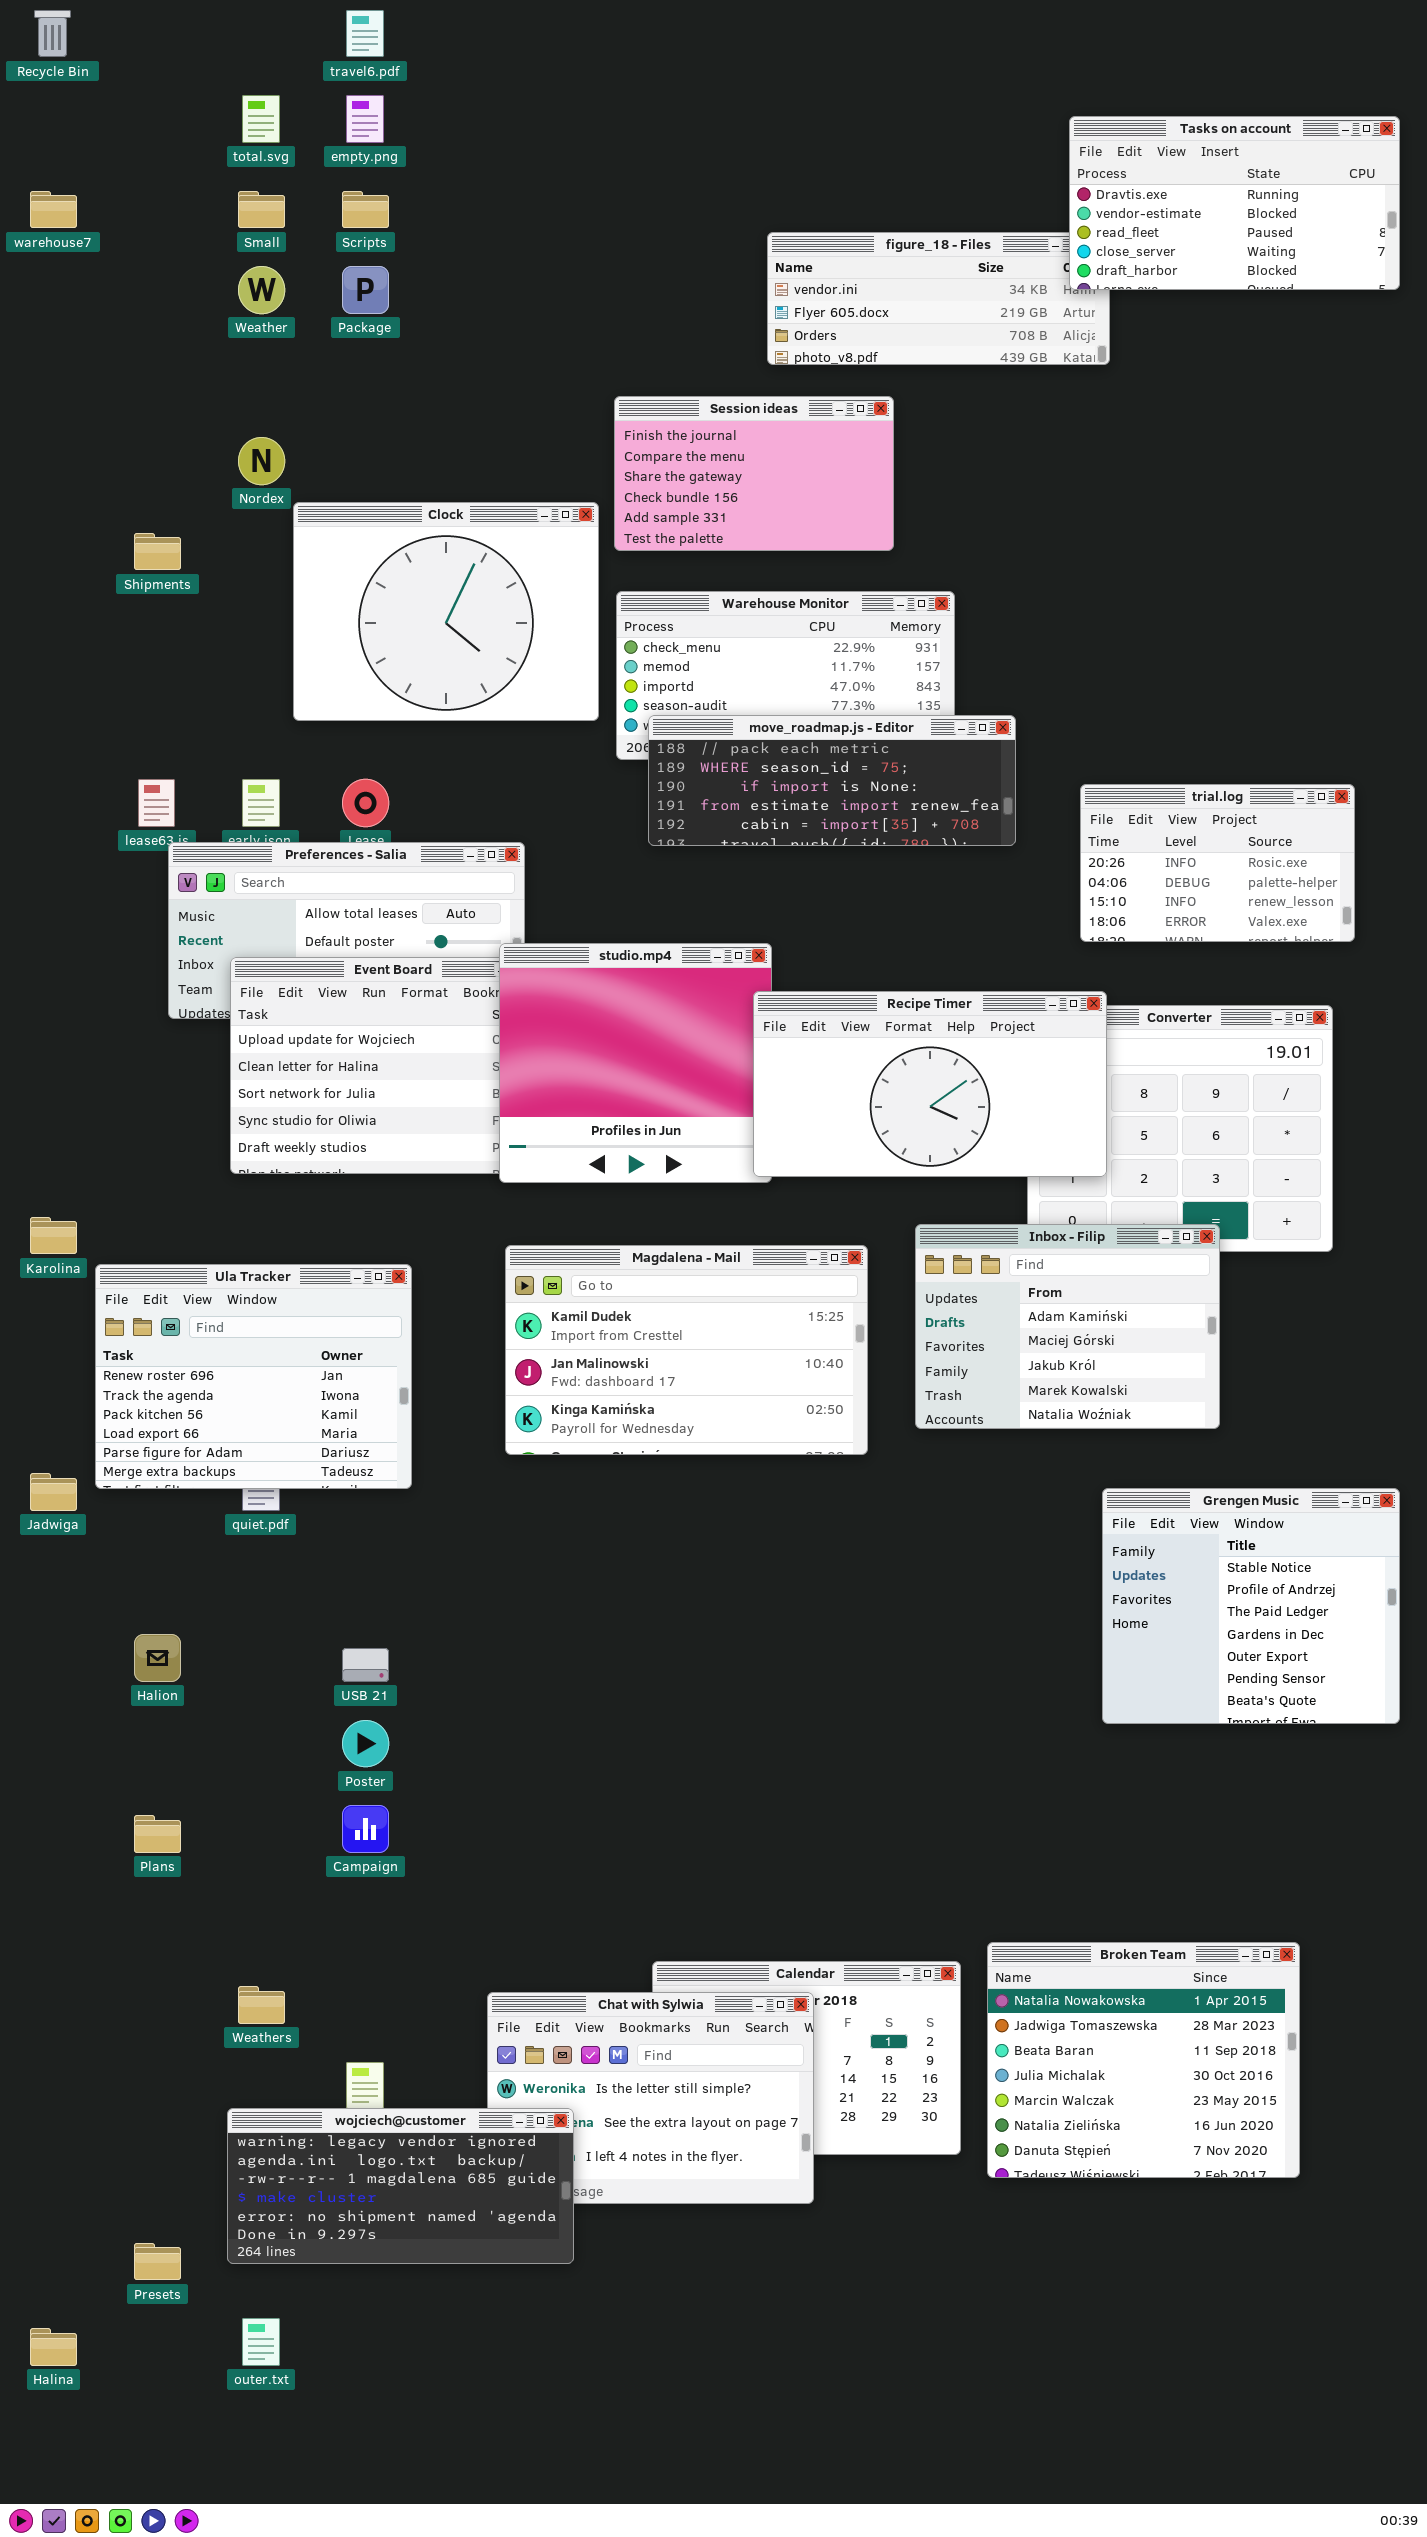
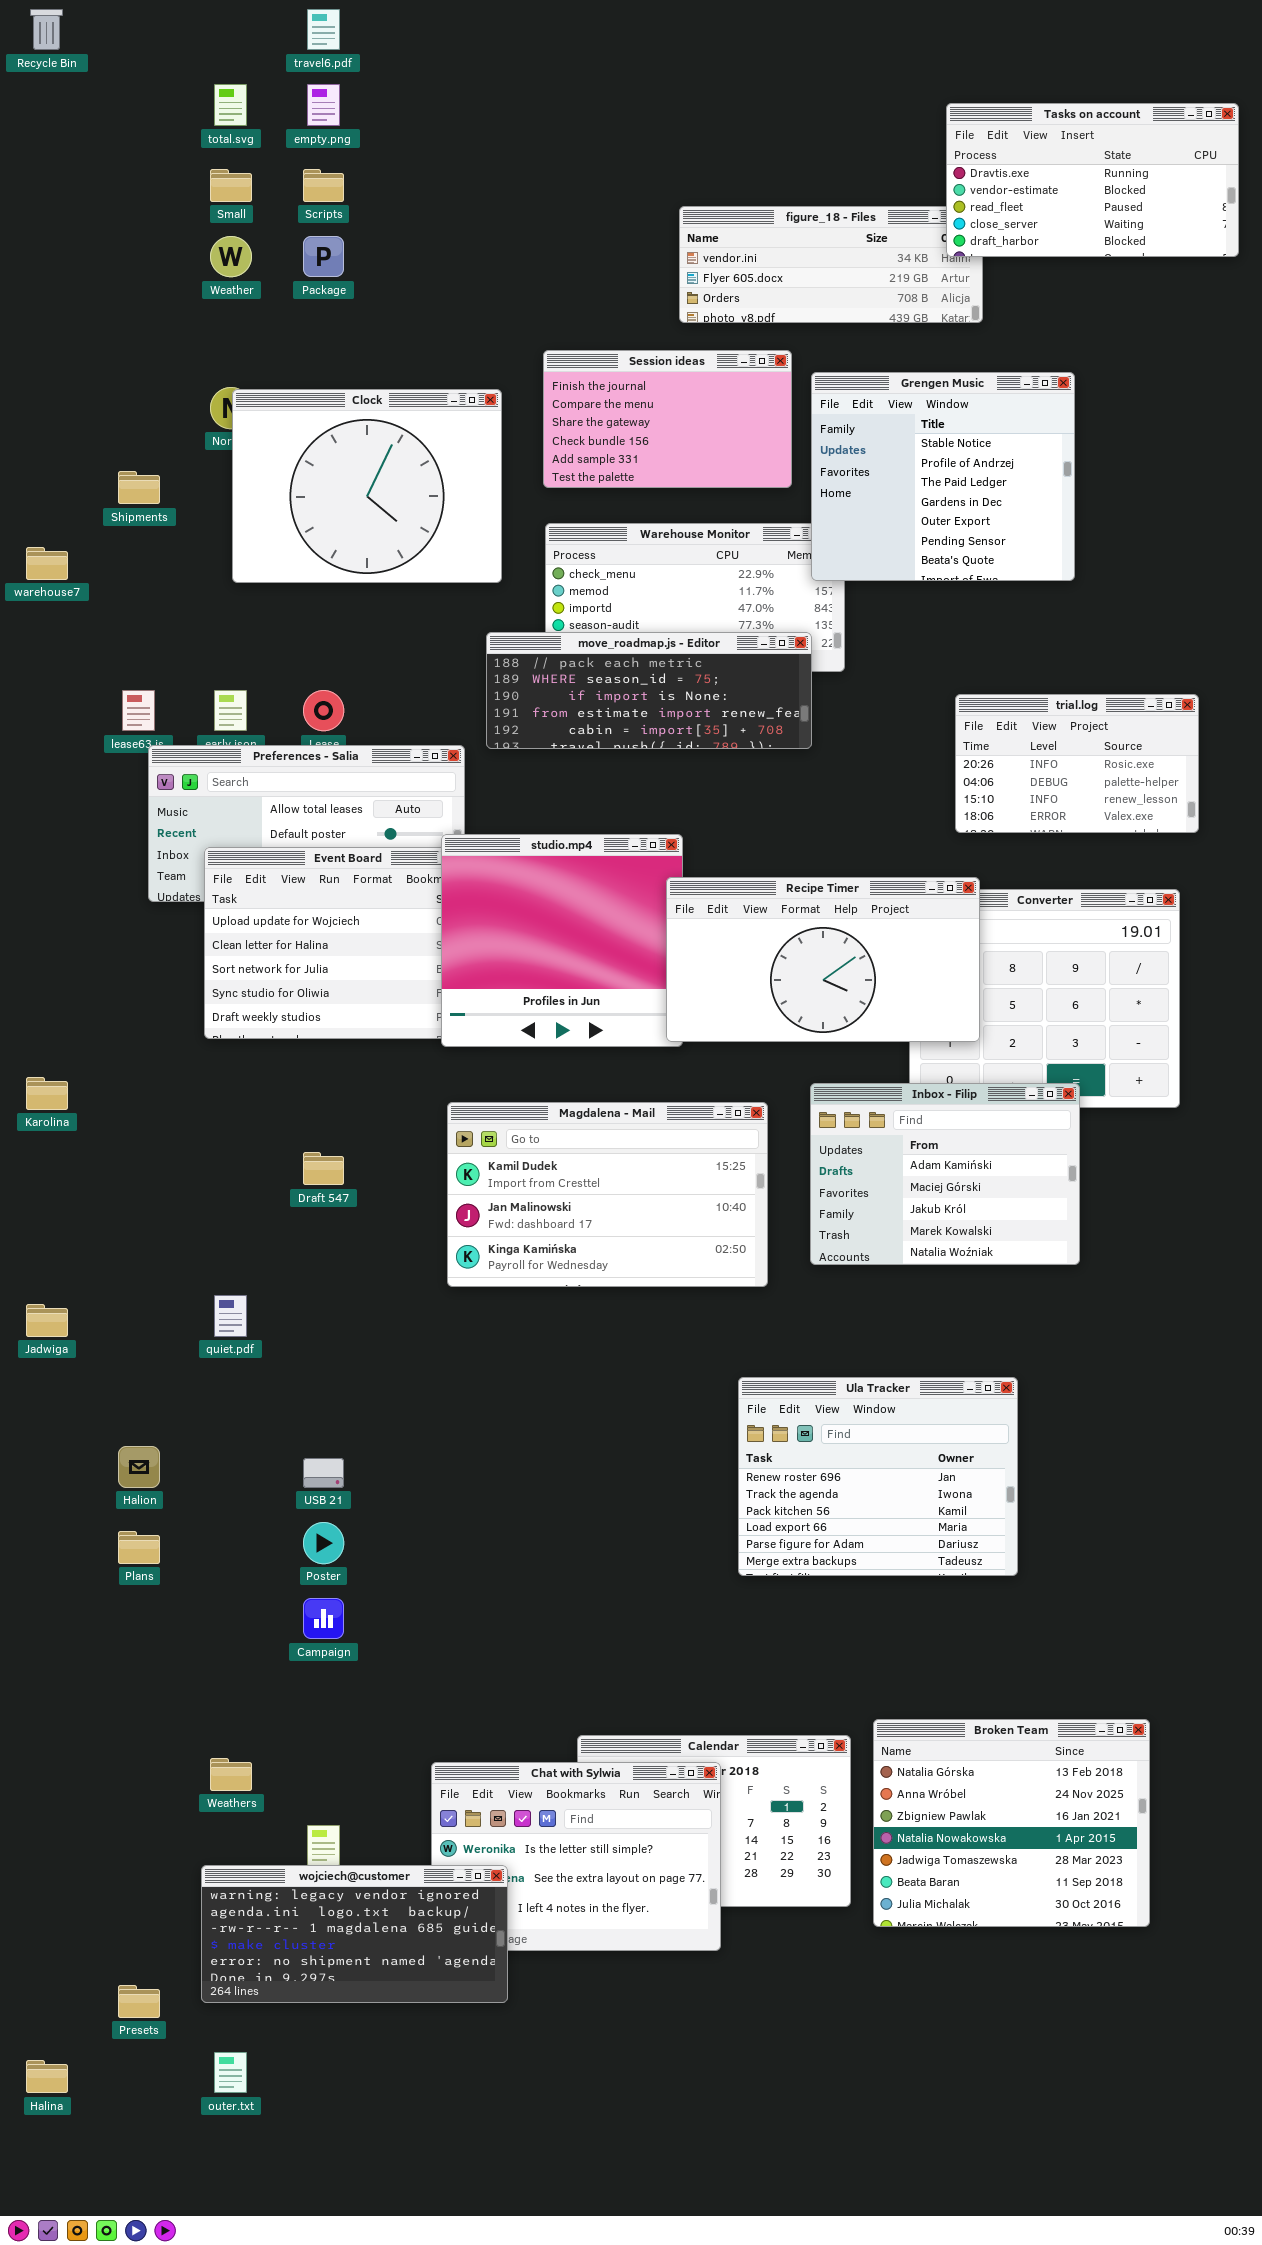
warehouse7: [30,191,77,228] -> [26,547,68,580], moved
Clock: [293,502,599,721] -> [232,389,502,583], moved
move_roadmap.js - Editor: [648,715,1016,846] -> [486,632,812,749], moved
Ula Tracker: [95,1264,412,1489] -> [738,1377,1018,1576], moved
Grengen Music: [1102,1488,1400,1724] -> [811,372,1075,581], moved
Plans: [134,1815,181,1853] -> [118,1531,160,1564], moved
Broken Team: [987,1942,1300,2178] -> [873,1719,1150,1927], scrolled up 3 rows

